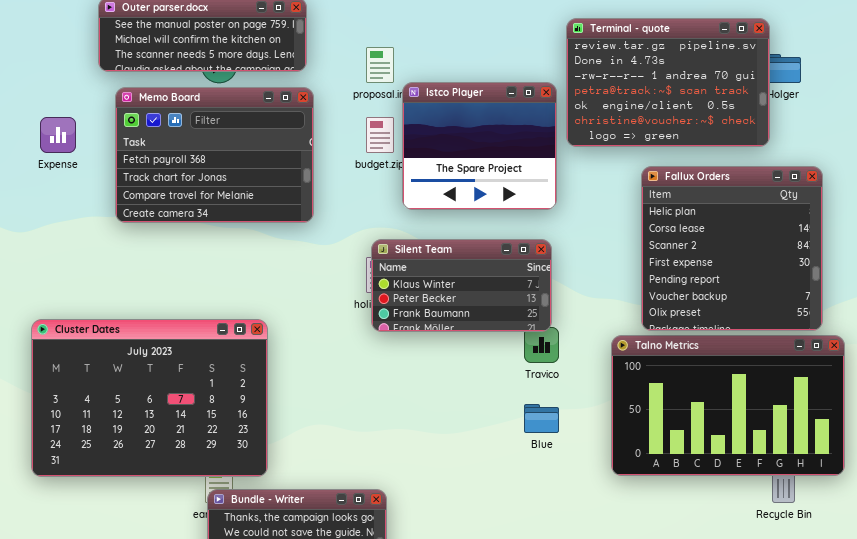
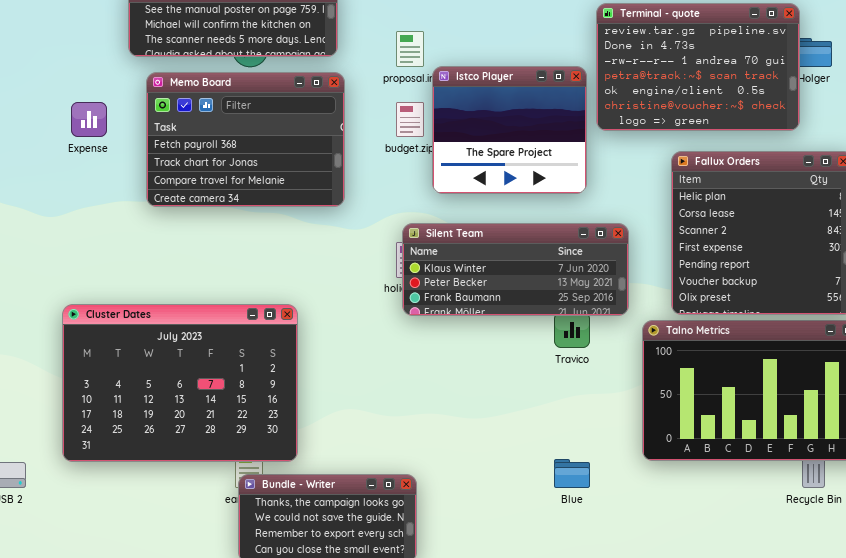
Silent Team: [371,239,552,332] -> [402,223,629,316], resized
Blue: [524,404,559,433] -> [554,459,590,488], moved

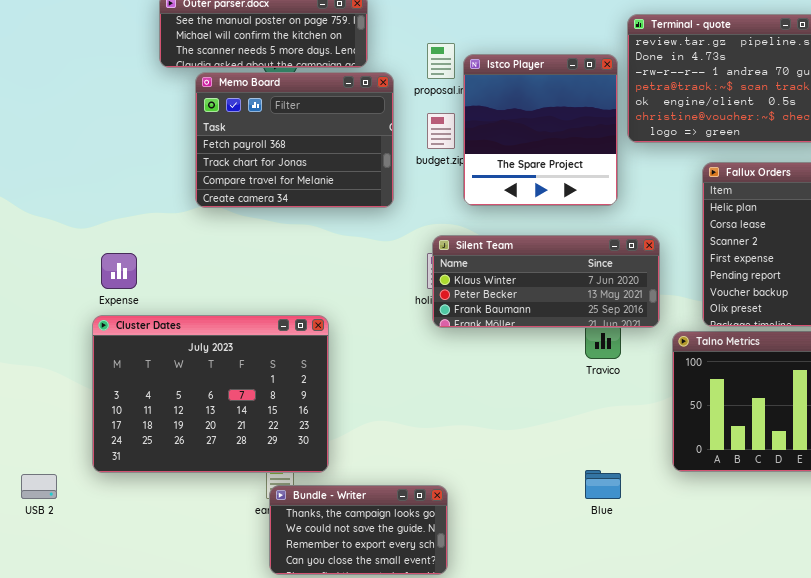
Istco Player: [432,66,587,194] -> [463,54,618,206], resized
Memo Board: [146,72,345,207] -> [195,72,394,208], moved
Expense: [71,102,107,137] -> [101,253,137,289], moved

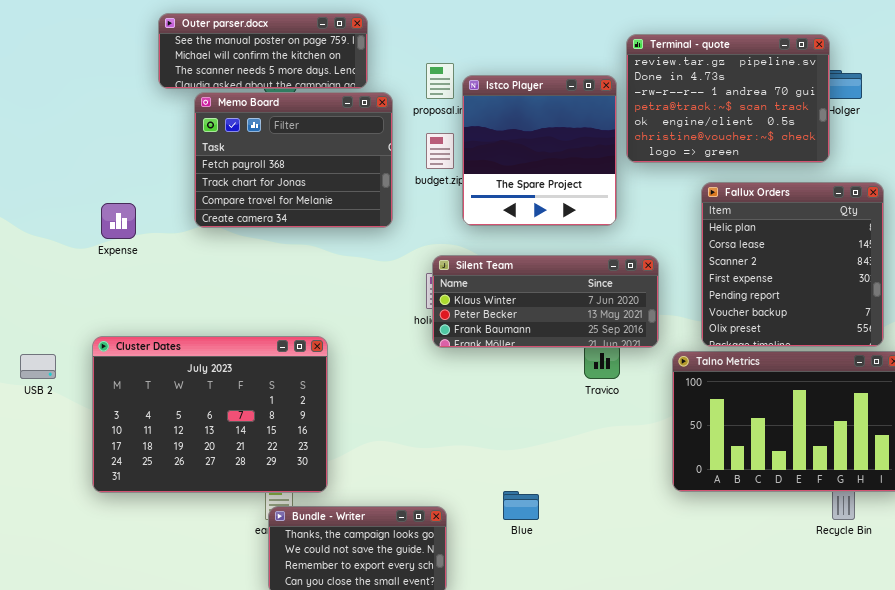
Expense: [101,253,137,289] -> [101,203,136,239], moved
Blue: [585,470,621,499] -> [503,491,539,520], moved
USB 2: [21,474,57,499] -> [20,354,56,379], moved

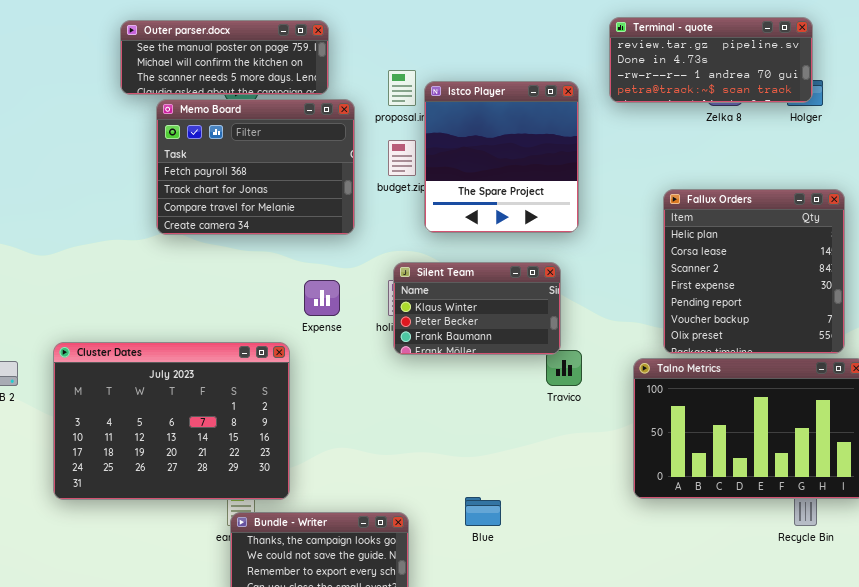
Terminal - quote: [626,34,830,163] -> [609,17,813,103], moved, resized
Expense: [101,203,136,239] -> [304,280,340,316], moved
Silent Team: [432,255,659,348] -> [393,262,561,355], resized

